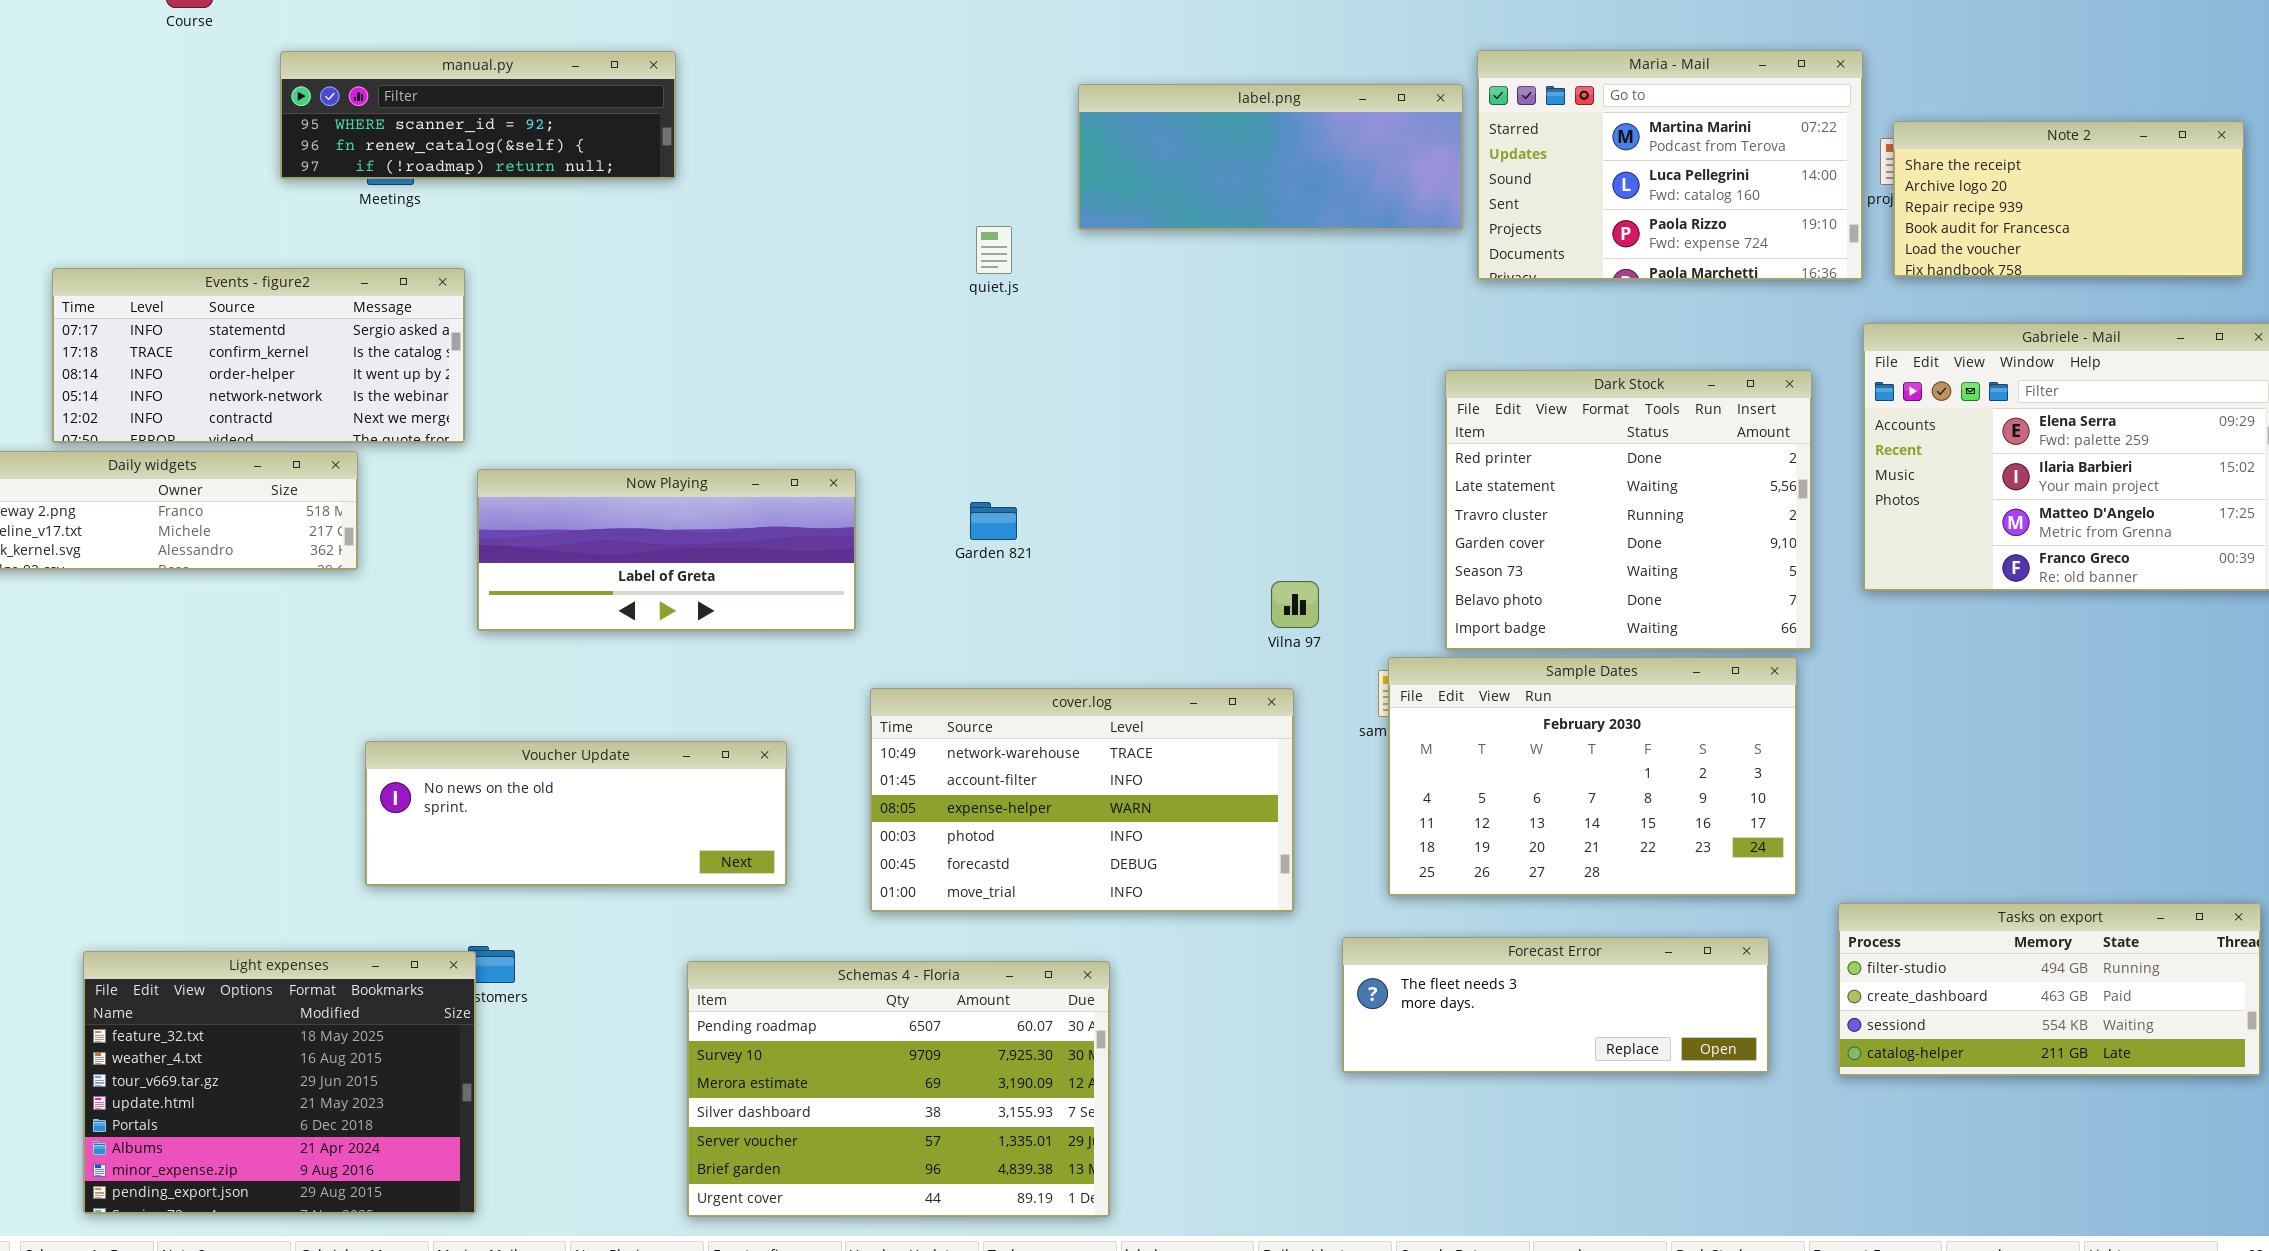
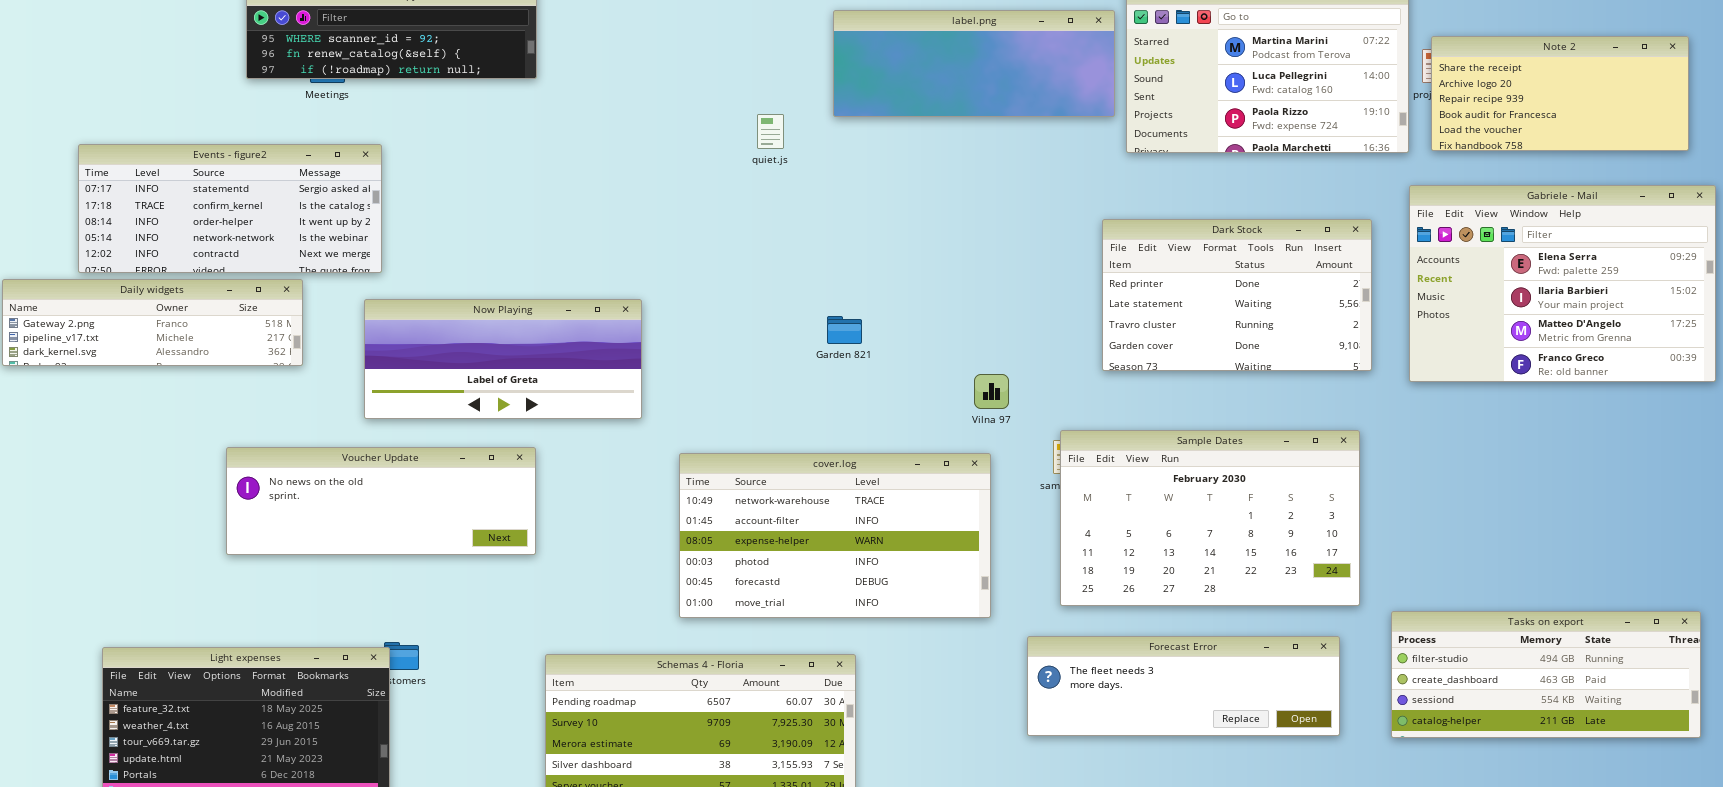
Dark Stock: [1445,370,1812,650] -> [1102,219,1372,371], resized
Now Playing: [477,469,856,631] -> [364,299,642,419], moved
Garden 821: [970,502,1017,540] -> [827,316,862,344], moved
Voucher Update: [365,741,787,886] -> [226,447,536,555], moved

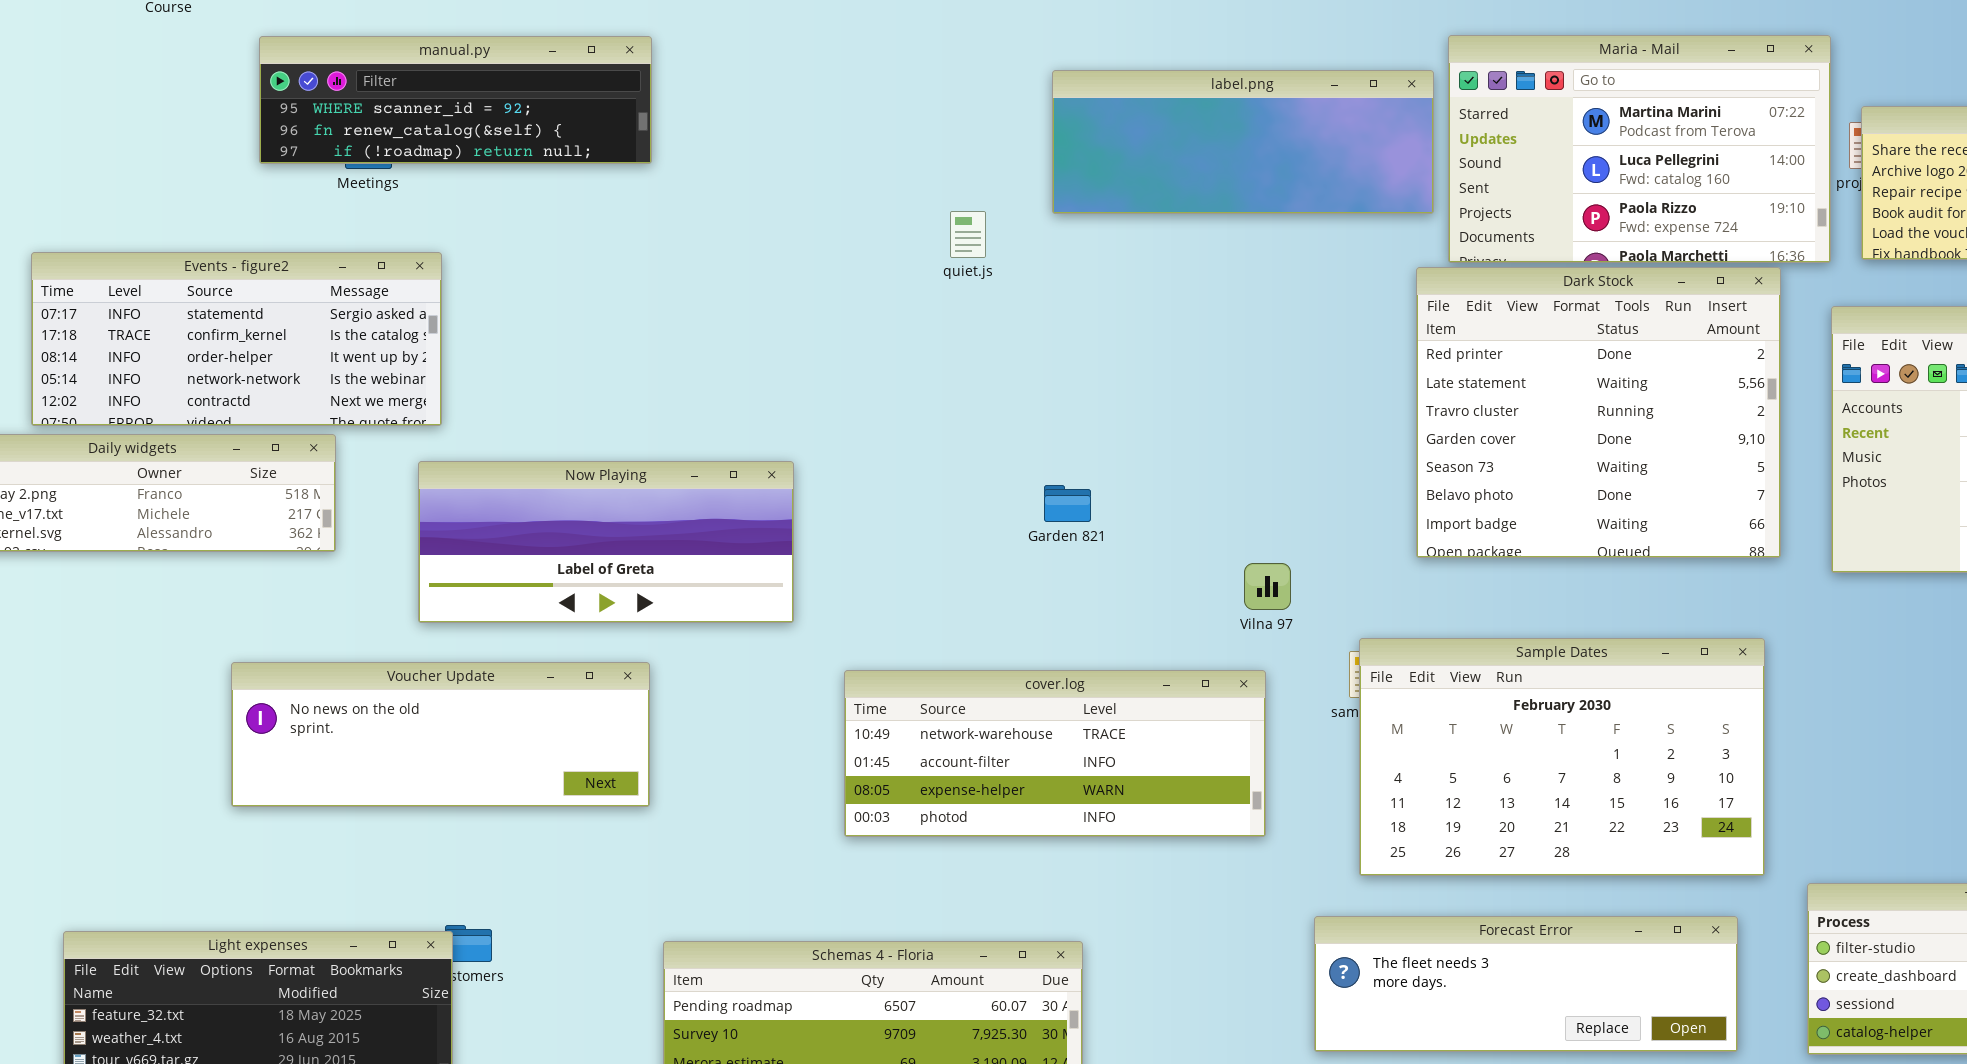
Dark Stock: [1102,219,1372,371] -> [1416,267,1781,558], resized
cover.log: [679,453,991,618] -> [844,670,1266,837], resized

